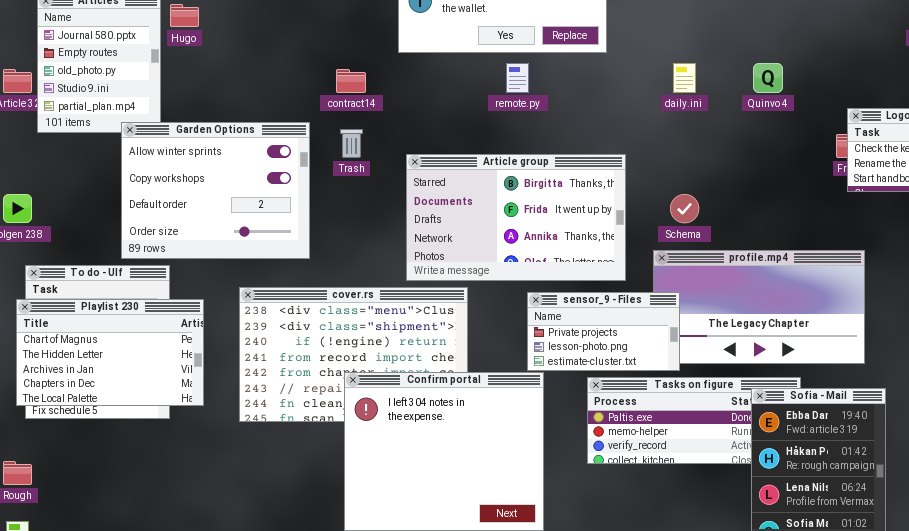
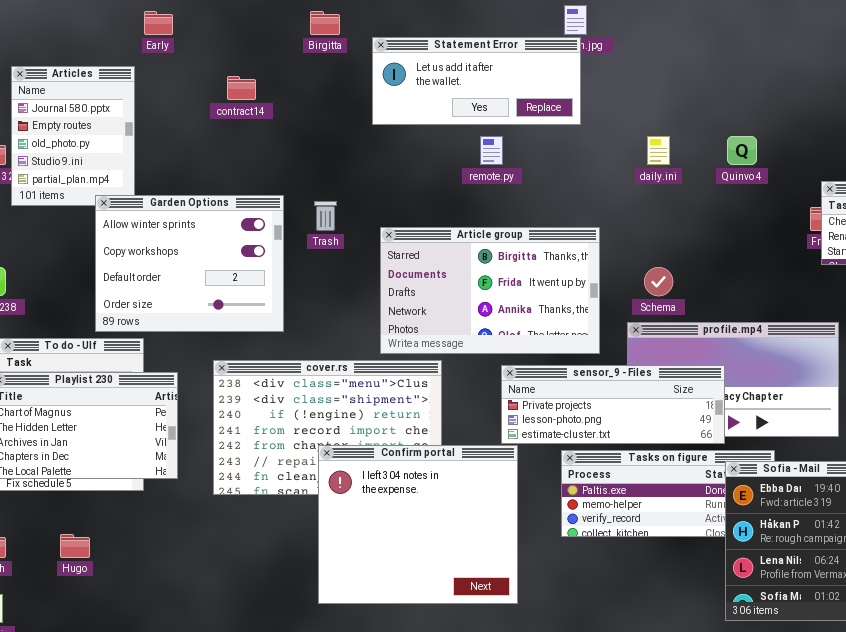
Hugo: [170,4,199,27] -> [60,534,90,558], moved
contract14: [336,69,366,93] -> [227,76,256,100], moved
sensor_9 - Files: [527,292,680,371] -> [501,365,725,444], resized

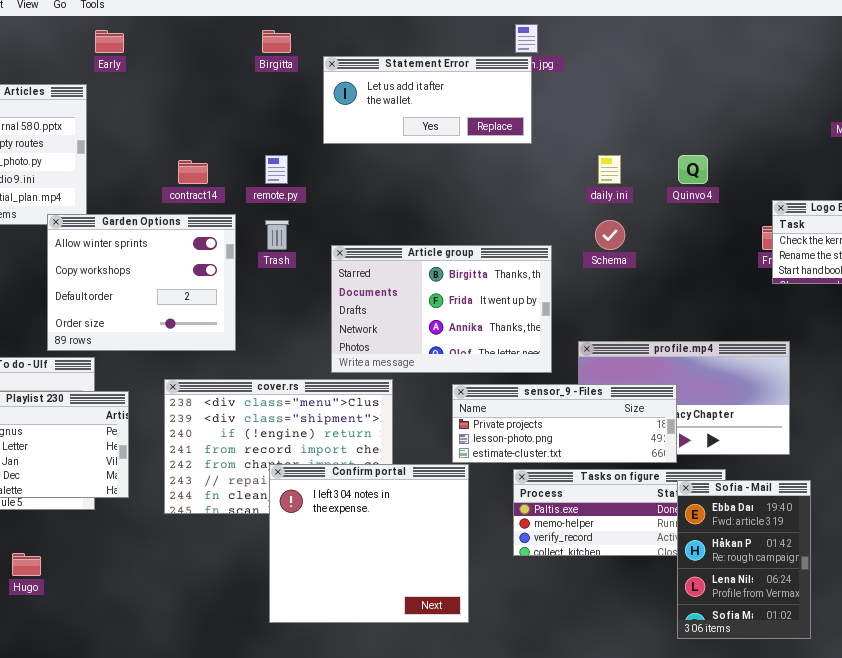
contract14: [227,76,256,100] -> [178,160,208,184], moved
remote.py: [480,136,503,165] -> [265,155,288,184], moved
Schema: [644,267,673,296] -> [595,220,625,250], moved

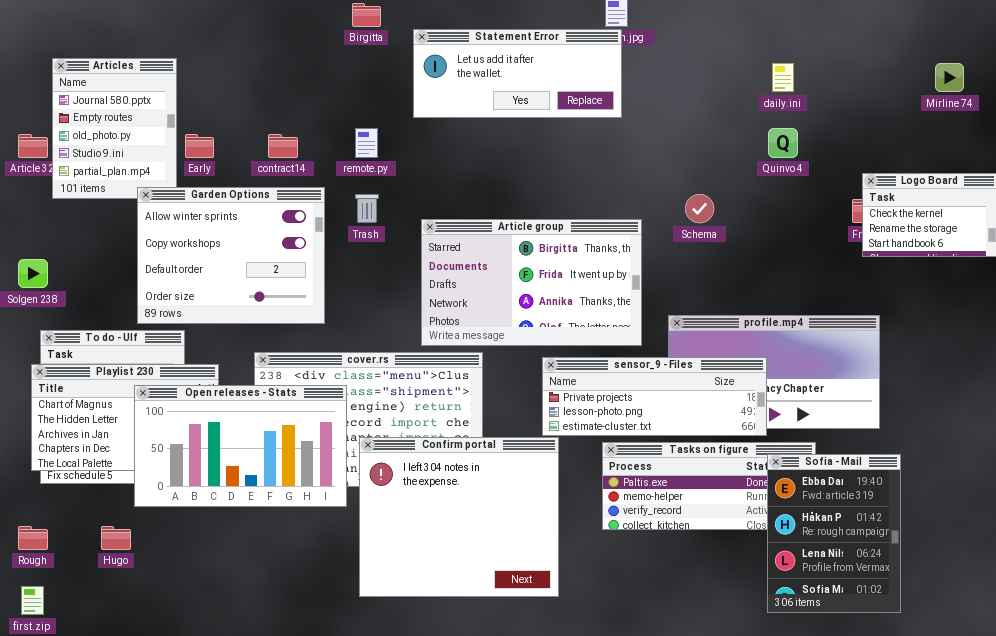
Early: [95,30,124,53] -> [185,134,214,158], moved
daily.ini: [598,155,621,184] -> [772,63,794,92], moved
Open releases - Stats: none -> [134,385,347,507], opened

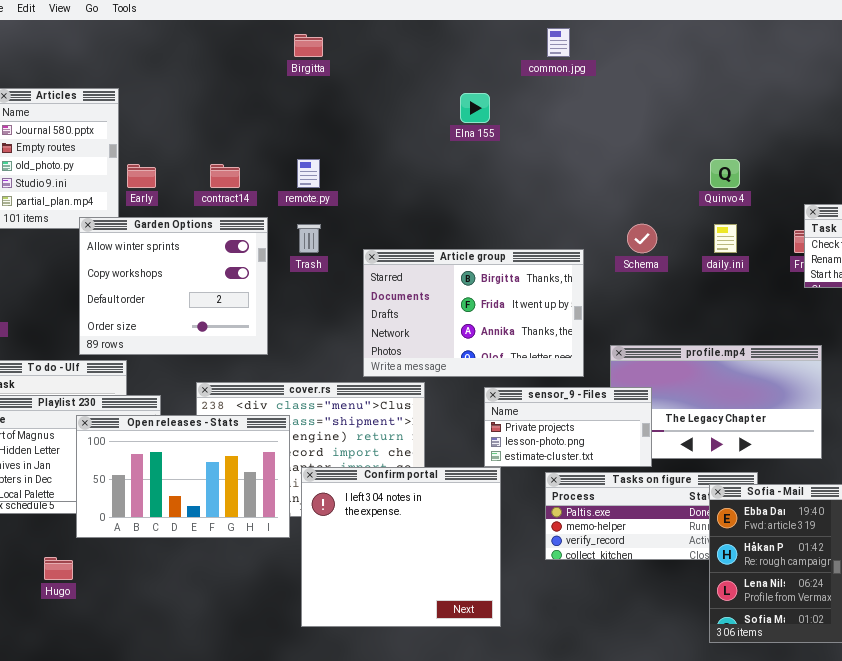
Statement Error: [413,29,622,118] -> none, closed
daily.ini: [772,63,794,92] -> [714,224,737,253], moved
sensor_9 - Files: [542,357,767,436] -> [484,387,652,467], resized

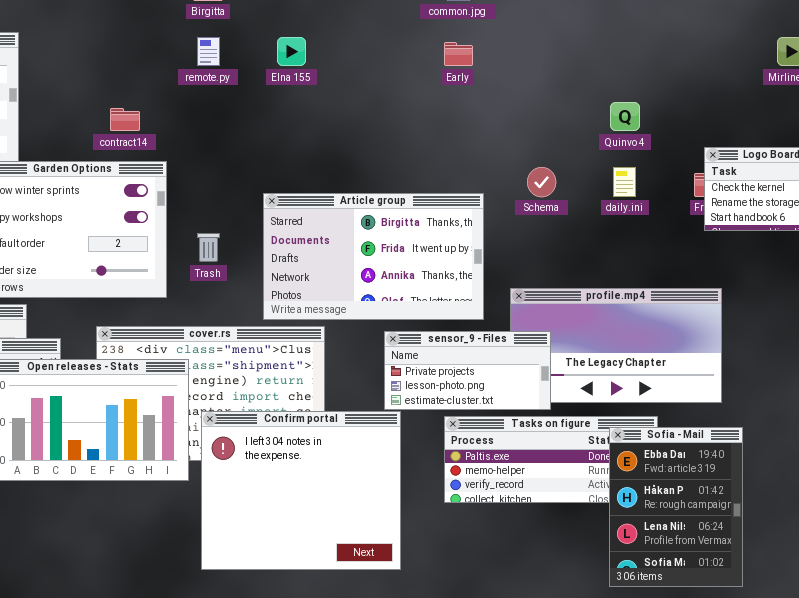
Elna 155: [460,93,490,123] -> [277,37,306,66], moved
remote.py: [297,159,320,188] -> [197,37,220,66], moved
Early: [127,164,156,188] -> [444,42,473,66], moved
Trash: [297,224,321,253] -> [197,233,220,262], moved

